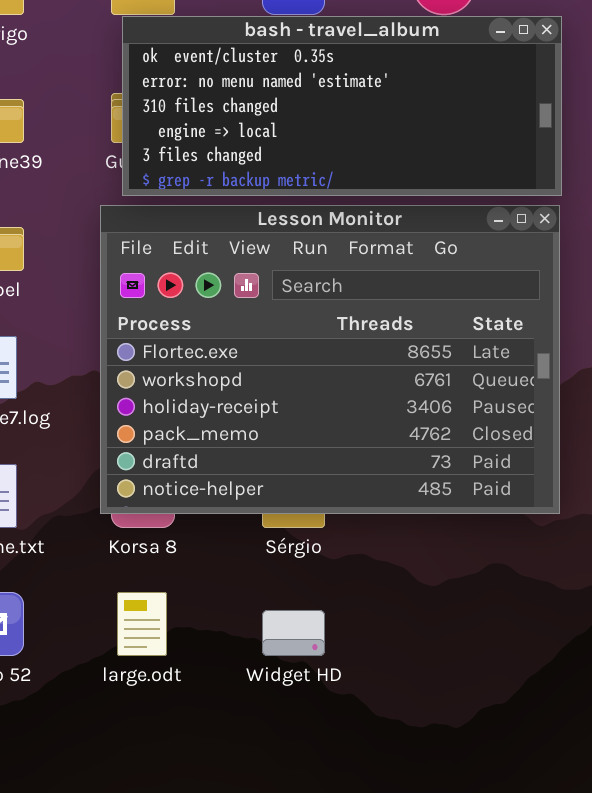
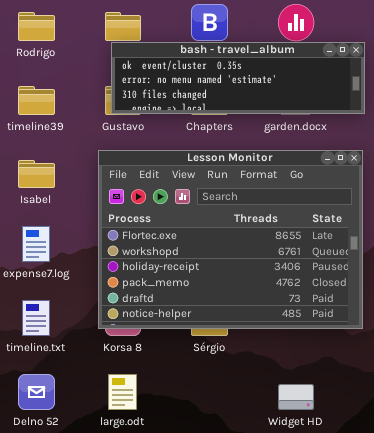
bash - travel_album: [122,16,562,196] -> [111,42,365,114], resized
Widget HD: [262,610,325,656] -> [278,384,314,410], moved

